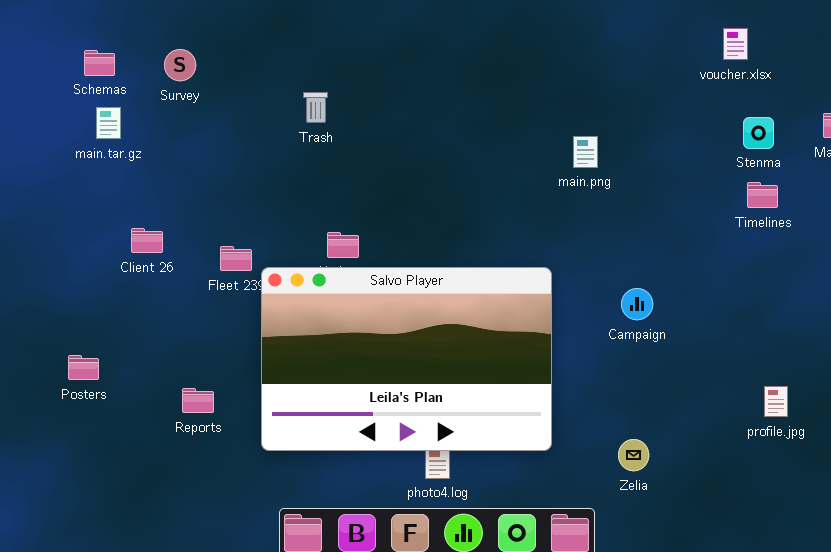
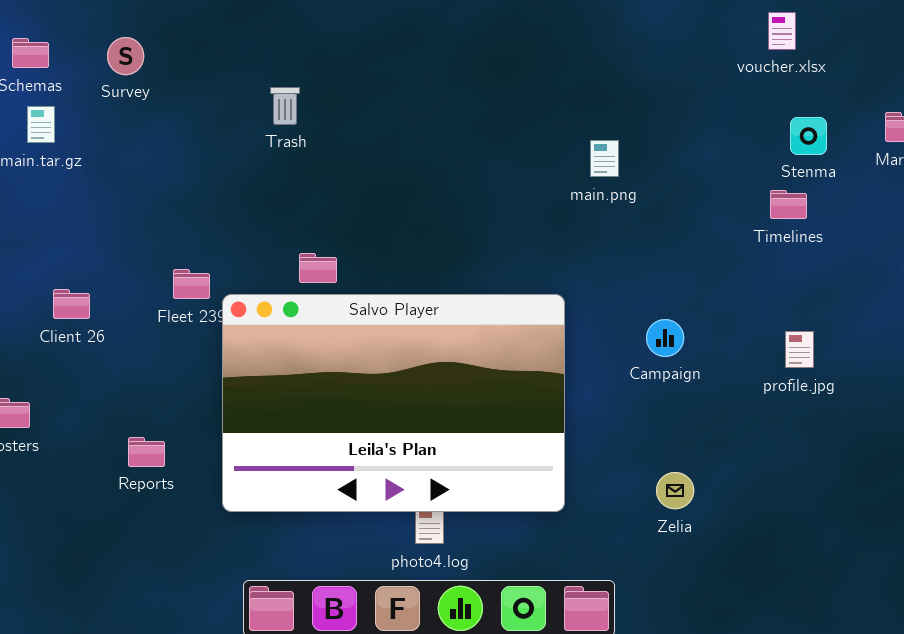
Timelines: [747,182,778,208] -> [770,190,807,219], moved
Client 26: [131,228,163,253] -> [53,289,90,319], moved
profile.jpg: [764,386,788,417] -> [785,331,814,368], moved
Zelia: [618,439,649,471] -> [656,472,694,509], moved

